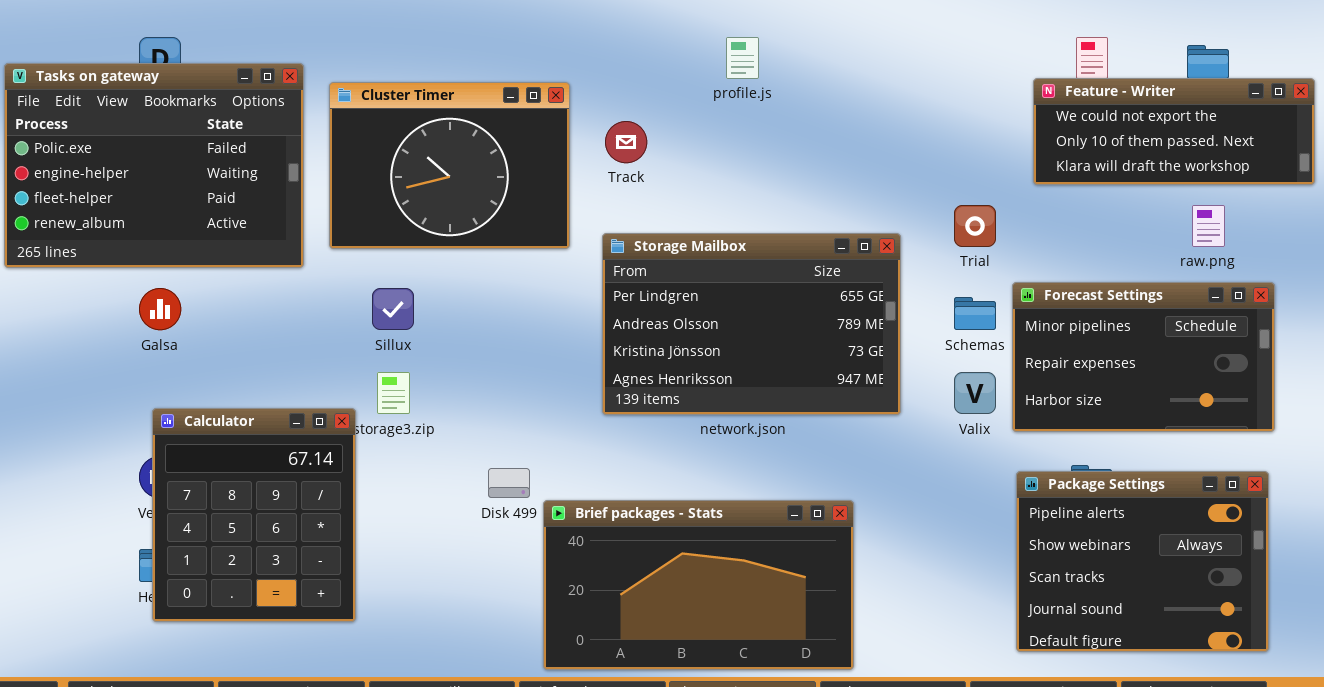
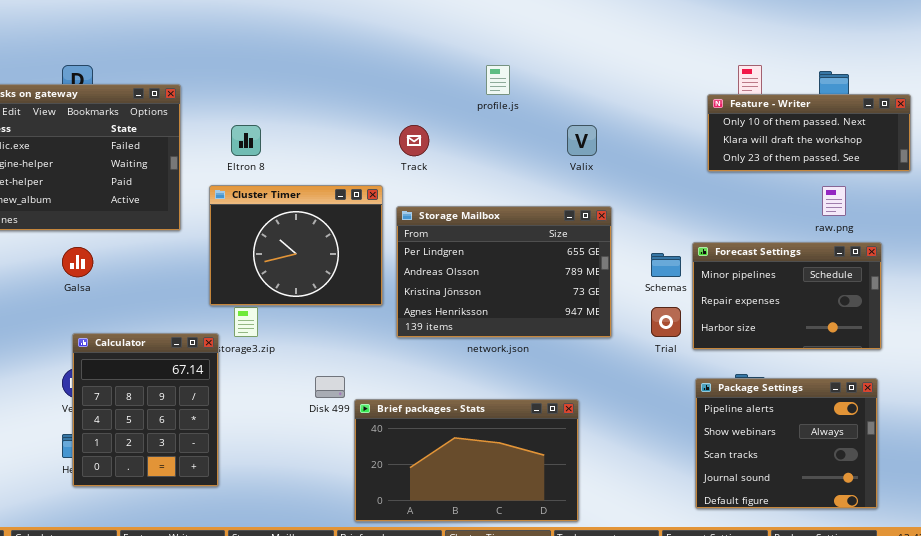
Feature - Writer: [1033,78,1315,185] -> [707,94,911,172], scrolled down 1 row
Cluster Timer: [329,82,570,249] -> [209,185,383,306], moved
Trial: [954,205,996,247] -> [651,307,681,337], moved
Valix: [954,372,996,414] -> [567,125,597,156], moved

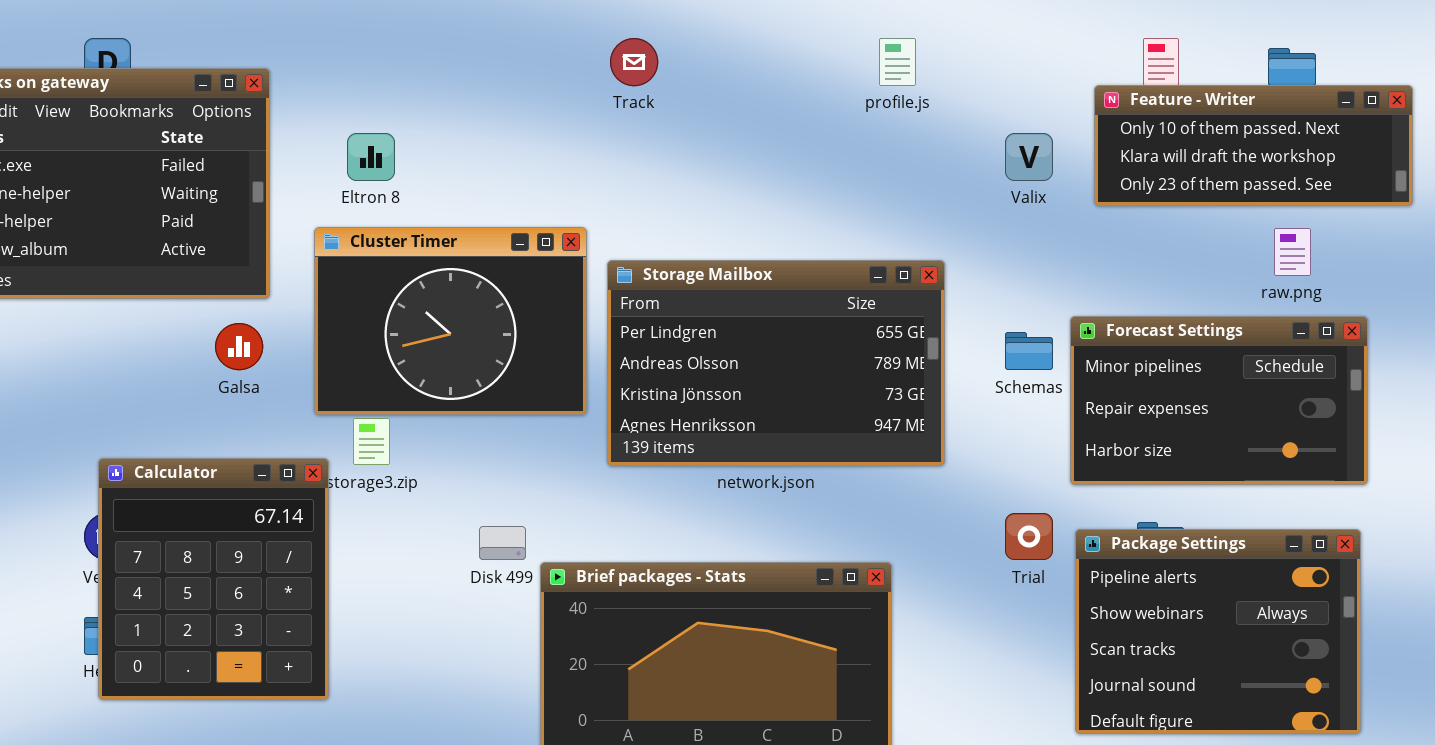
profile.js: [486,65,510,95] -> [879,38,916,86], moved
Track: [399,125,429,156] -> [610,38,658,86], moved
Valix: [567,125,597,156] -> [1005,133,1053,181], moved
Galsa: [62,247,93,277] -> [215,323,263,370], moved
Trial: [651,307,681,337] -> [1005,513,1053,560], moved

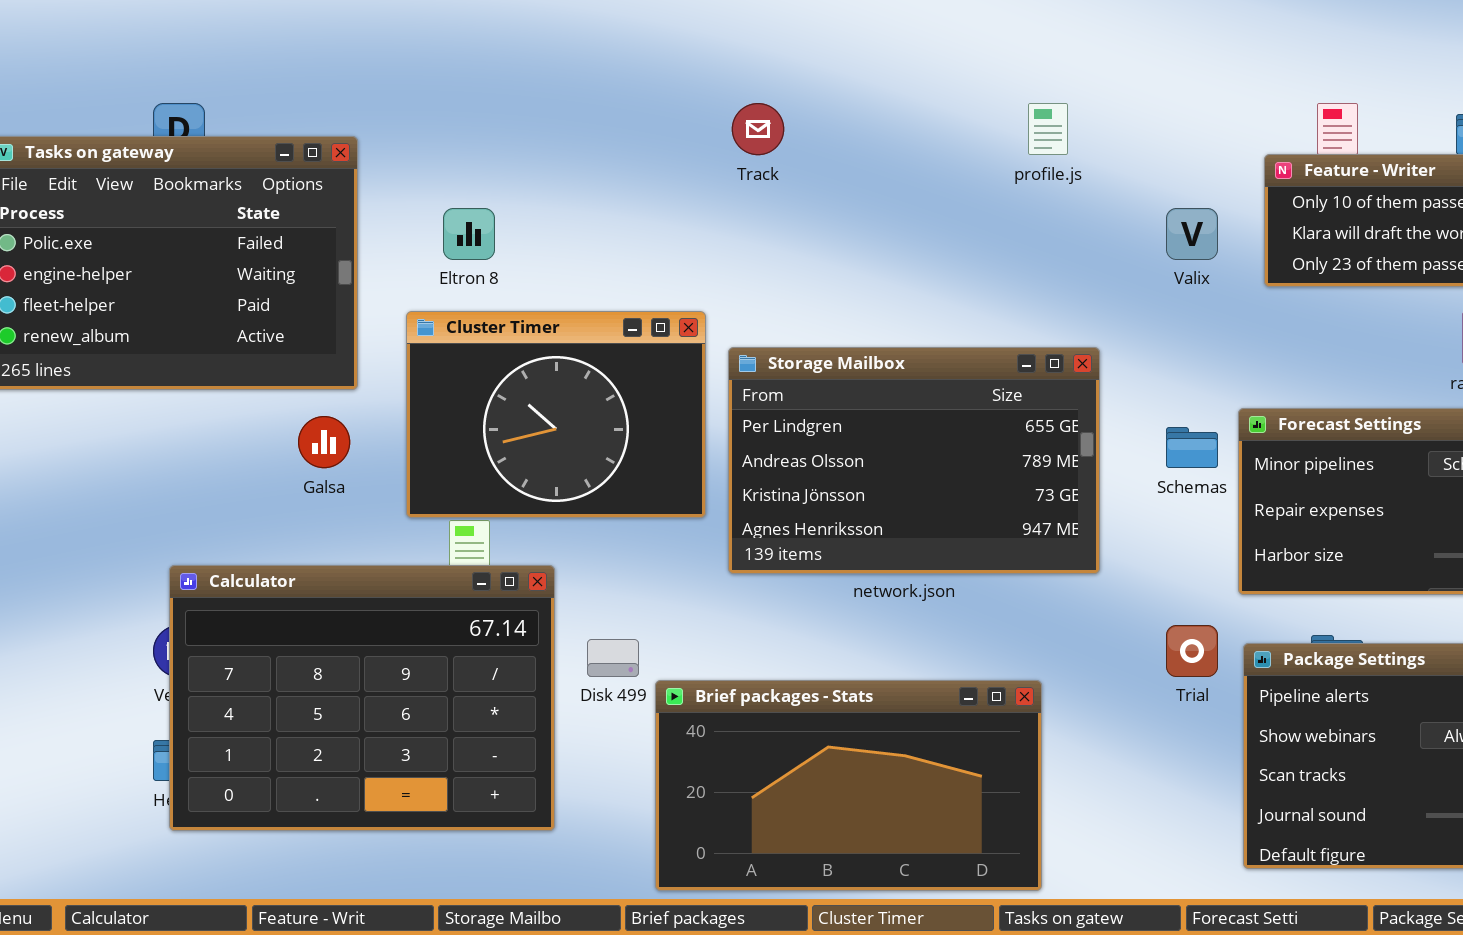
Calculator: [98,458,329,700] -> [169,565,555,831], resized

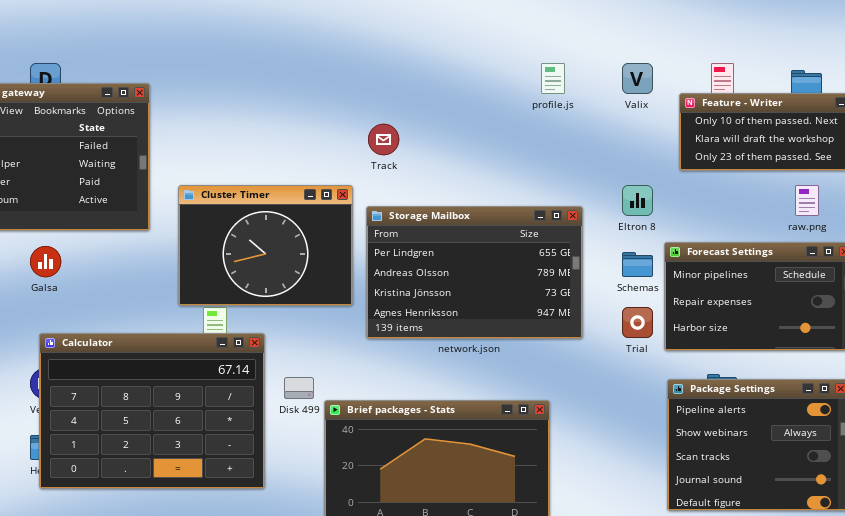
Track: [732,103,784,155] -> [368,124,399,155], moved
Eltron 8: [443,208,495,260] -> [622,185,653,216], moved
Valix: [1166,208,1218,260] -> [622,63,653,94], moved
Galsa: [298,416,350,468] -> [30,246,61,277], moved
Trial: [1166,625,1218,677] -> [622,307,653,338], moved

